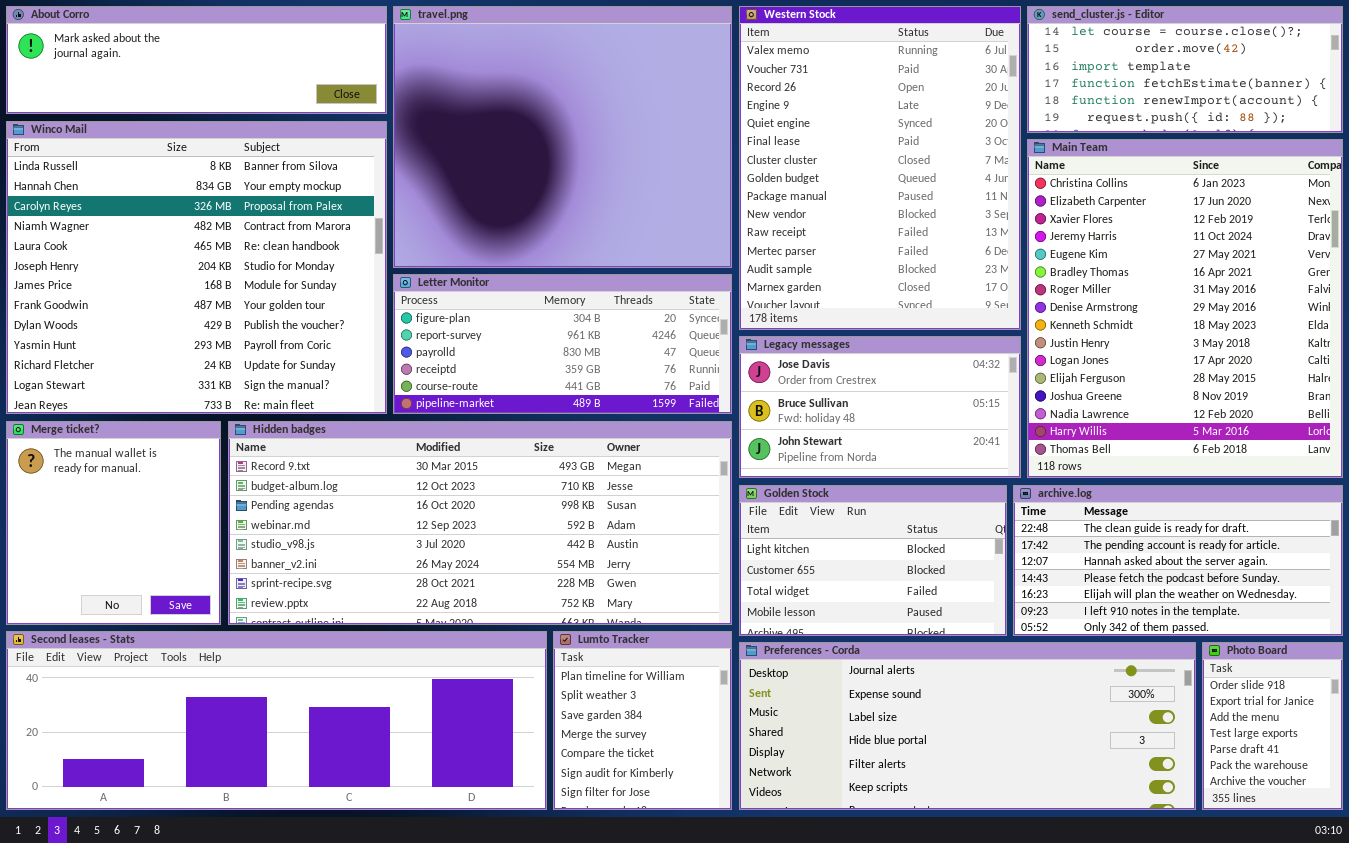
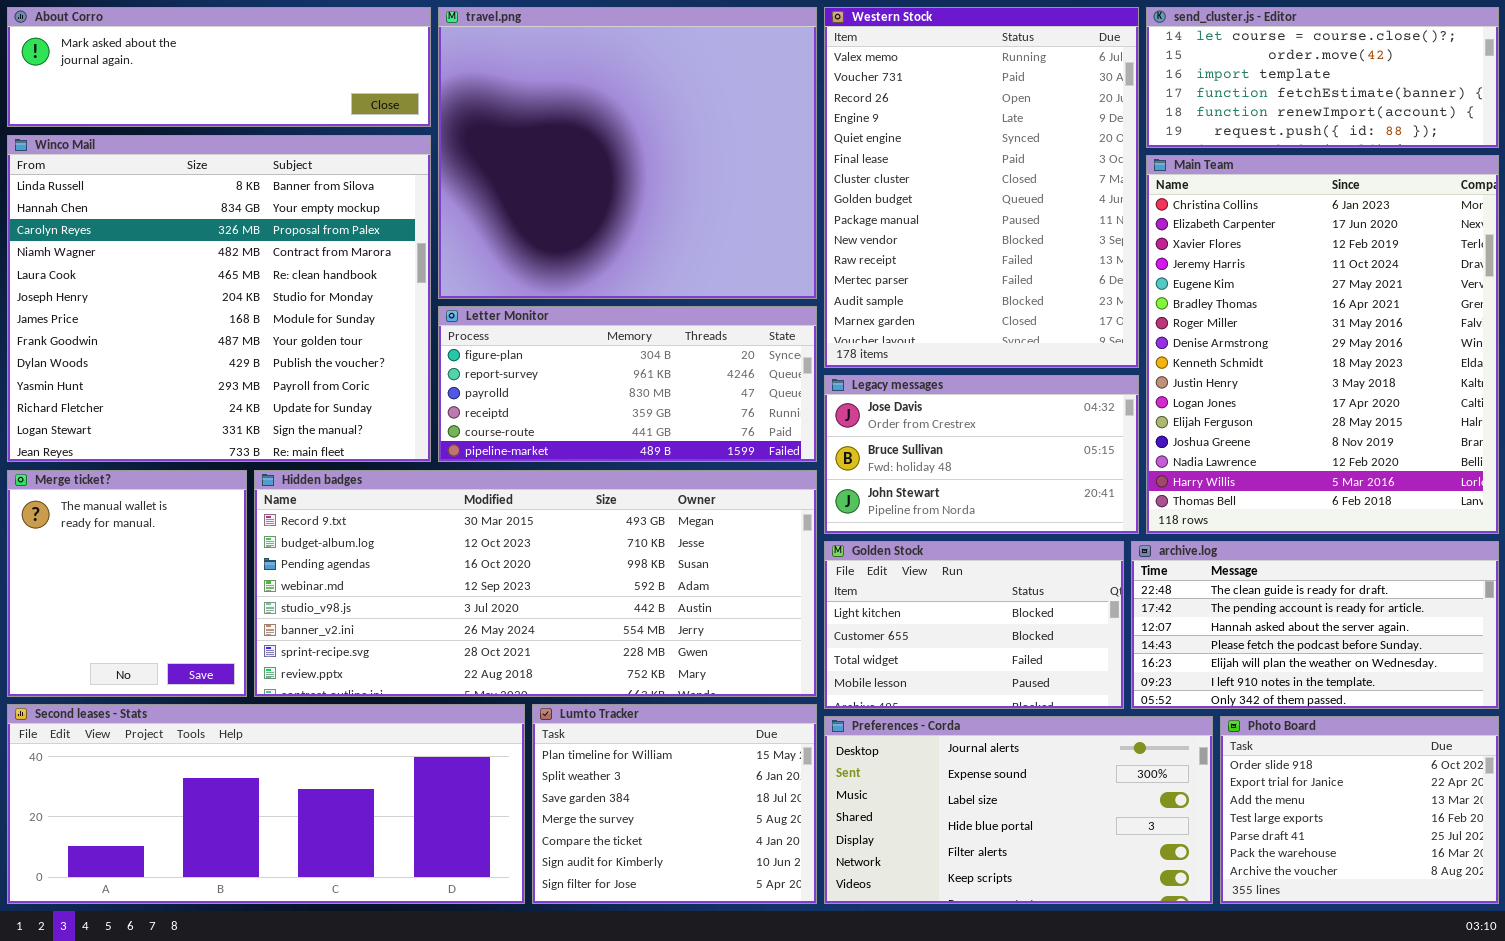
Second leases - Stats: [6,631,547,810] -> [7,704,525,904], resized
Lumto Tracker: [553,631,732,810] -> [532,704,817,904], resized
Preferences - Corda: [739,642,1196,810] -> [824,716,1213,904], resized
Photo Board: [1202,642,1343,810] -> [1220,716,1499,904], resized

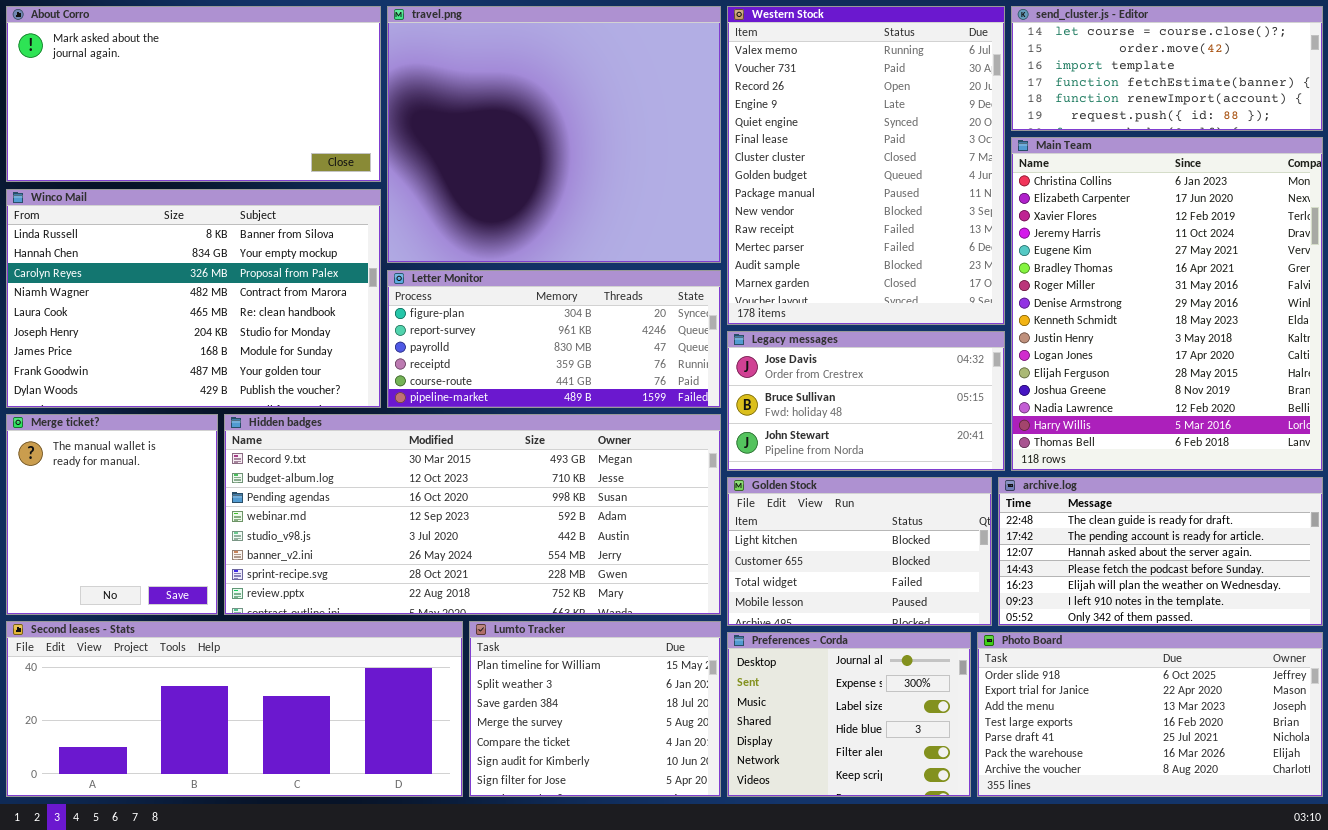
About Corro: [7,7,431,127] -> [6,6,381,182], resized
Winco Mail: [7,135,431,462] -> [6,189,381,408], resized
Preferences - Corda: [824,716,1213,904] -> [727,632,971,797], resized
Photo Board: [1220,716,1499,904] -> [977,632,1323,797], resized

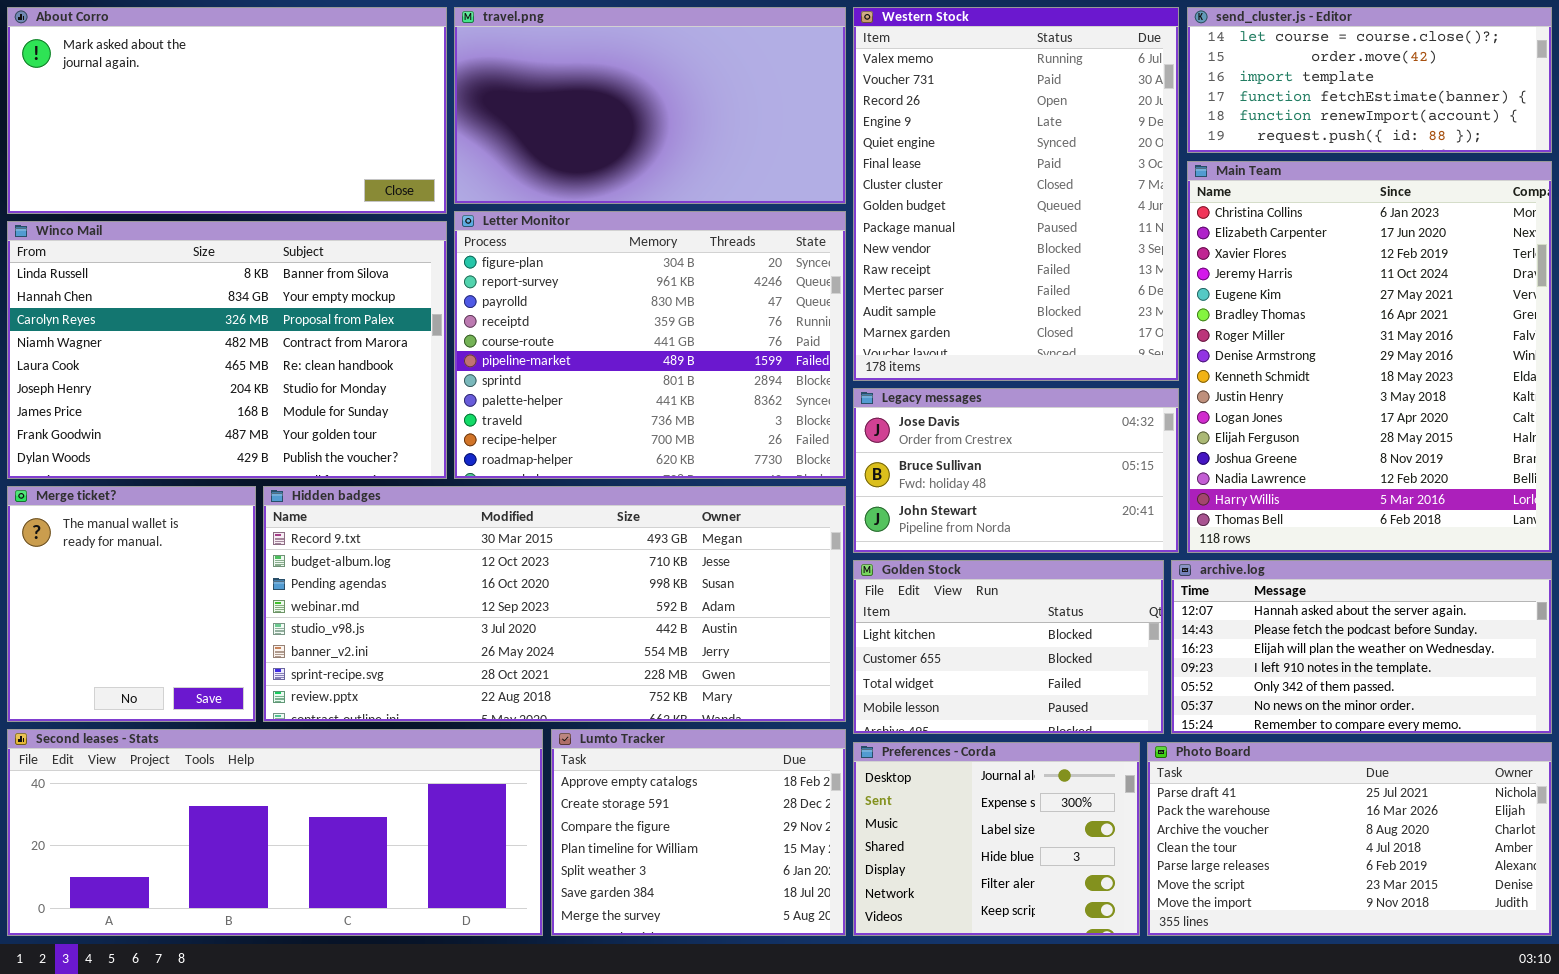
travel.png: [387,6,721,263] -> [454,7,846,204], resized
Letter Monitor: [387,270,721,408] -> [454,211,846,479], resized
archive.log: [998,477,1323,626] -> [1171,560,1552,734], scrolled down 2 rows
Lumto Tracker: [469,621,721,797] -> [551,729,846,936], scrolled up 3 rows
Photo Board: [977,632,1323,797] -> [1147,742,1552,936], scrolled down 4 rows

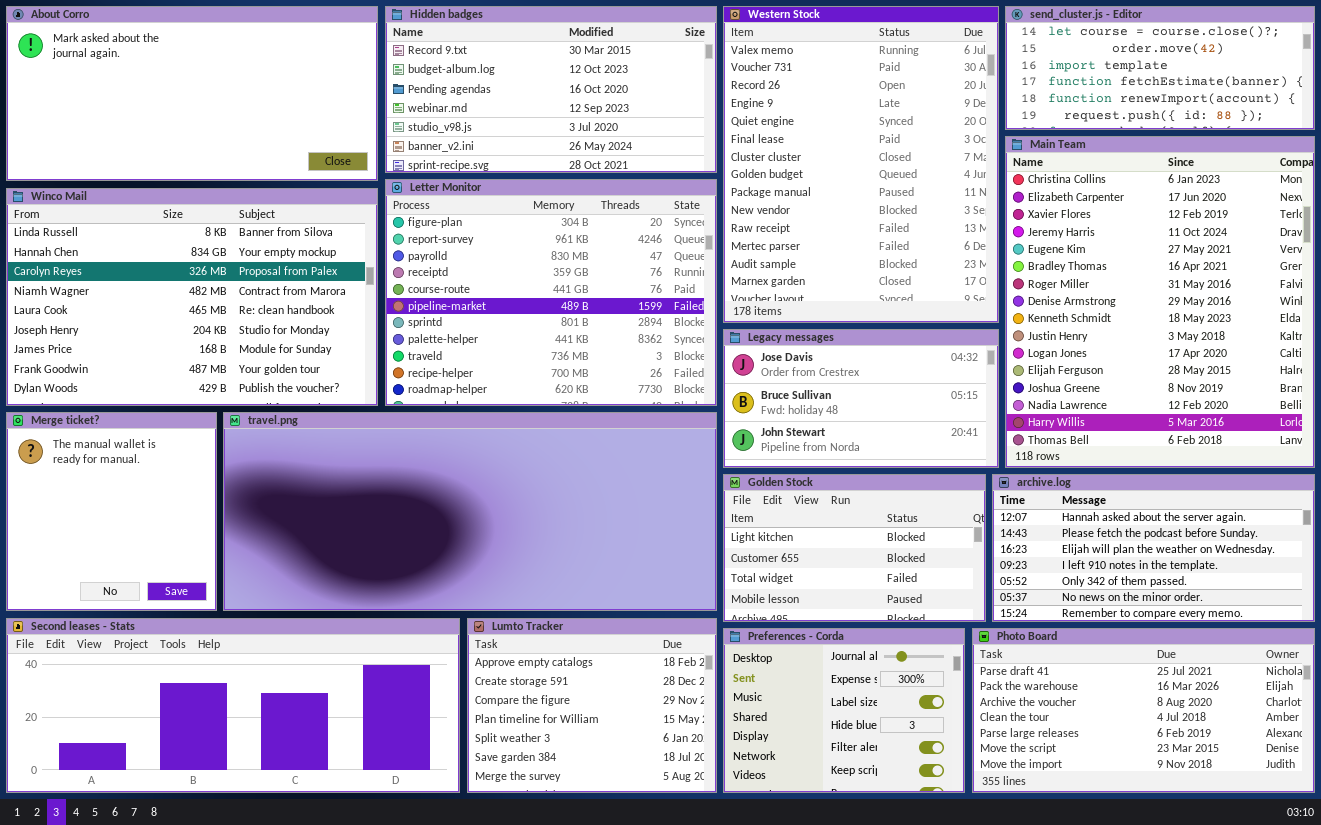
travel.png: [454,7,846,204] -> [223,412,717,611], moved, resized
Hidden badges: [263,486,846,722] -> [385,6,717,173], moved, resized

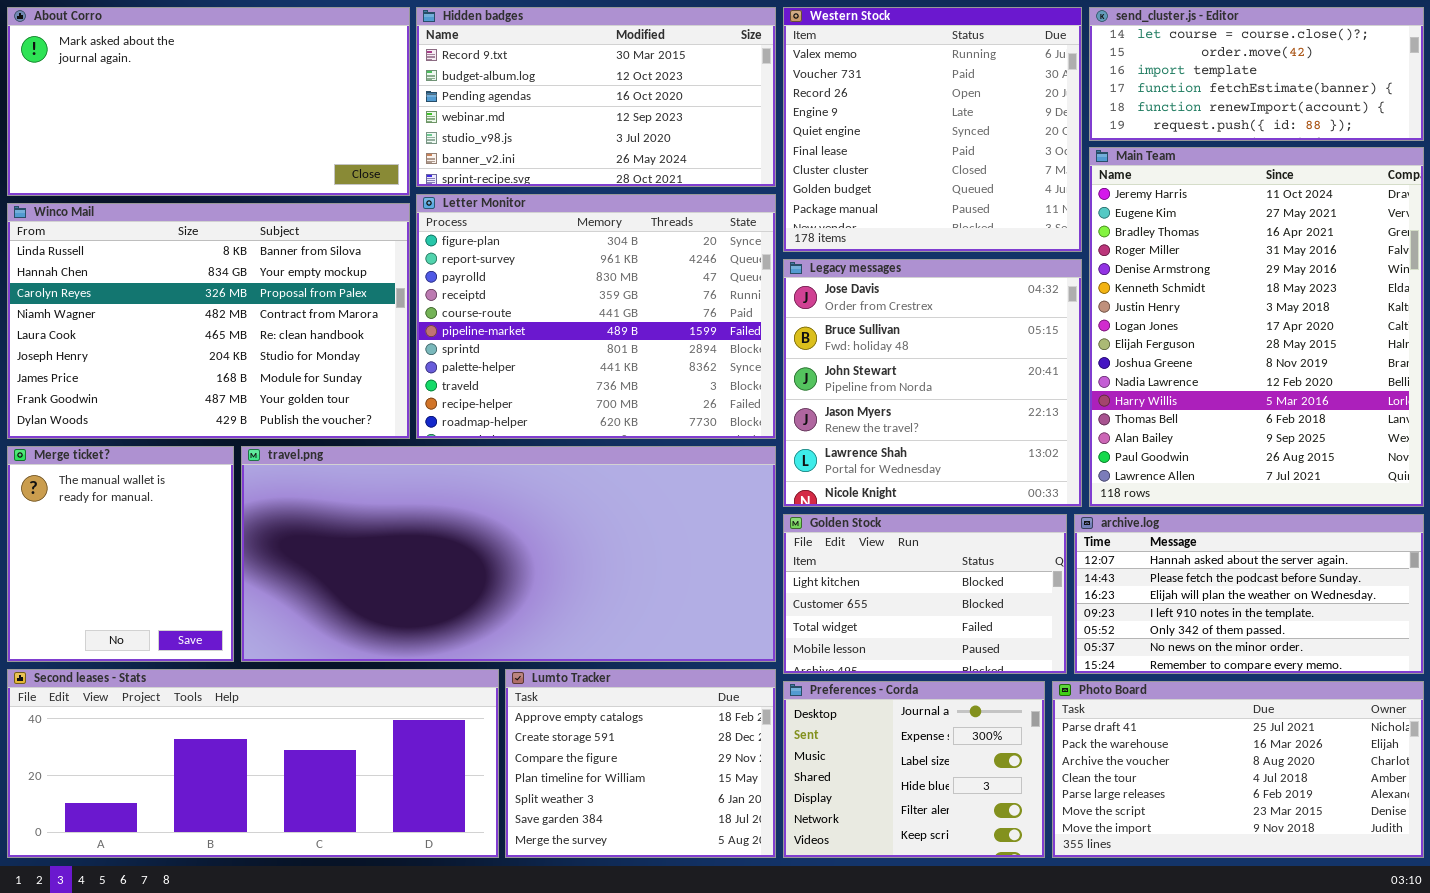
Western Stock: [723,6,999,323] -> [783,7,1082,252], resized
Main Team: [1005,136,1315,468] -> [1089,147,1424,507], scrolled down 3 rows
Legacy messages: [723,329,999,468] -> [783,259,1082,507], resized

